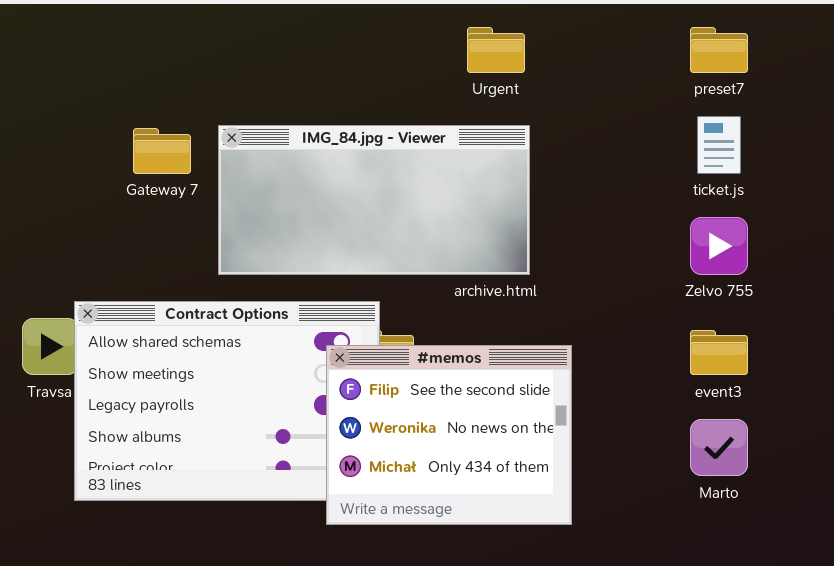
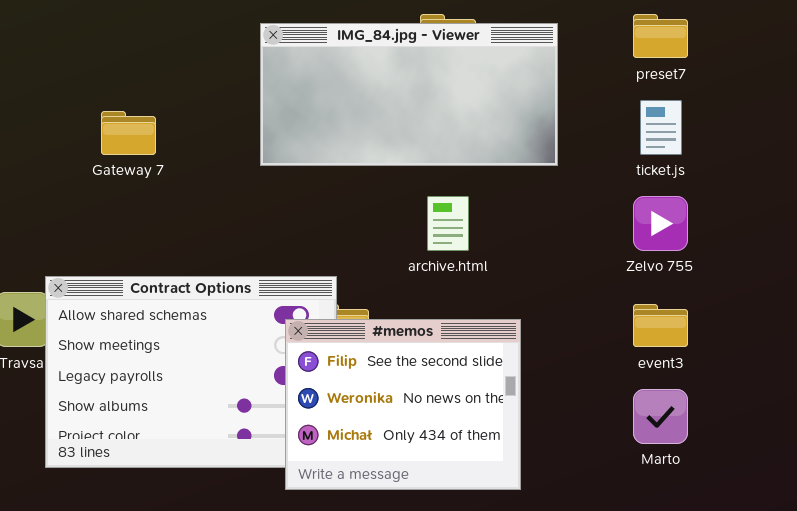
IMG_84.jpg - Viewer: [218,125,530,275] -> [260,23,558,166], moved

